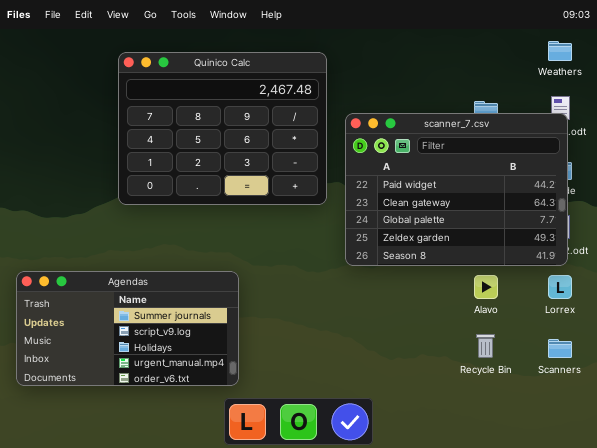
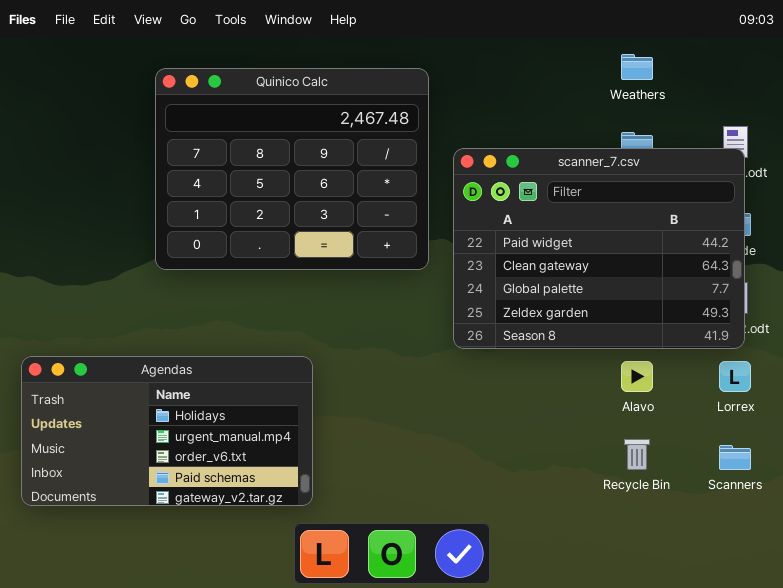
Weathers: [548,41,572,61] -> [621,54,653,80], moved
Agendas: [16,271,239,386] -> [21,356,313,506], scrolled down 2 rows

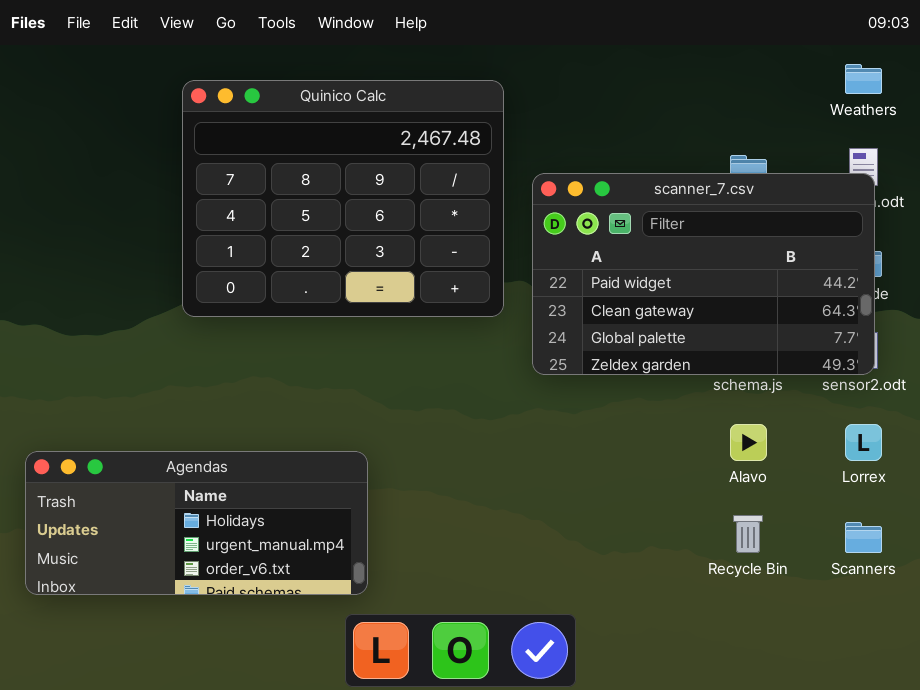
Weathers: [621,54,653,80] -> [845,64,882,94], moved
scanner_7.csv: [453,148,745,349] -> [532,173,875,375], resized
Agendas: [21,356,313,506] -> [25,451,368,595], resized

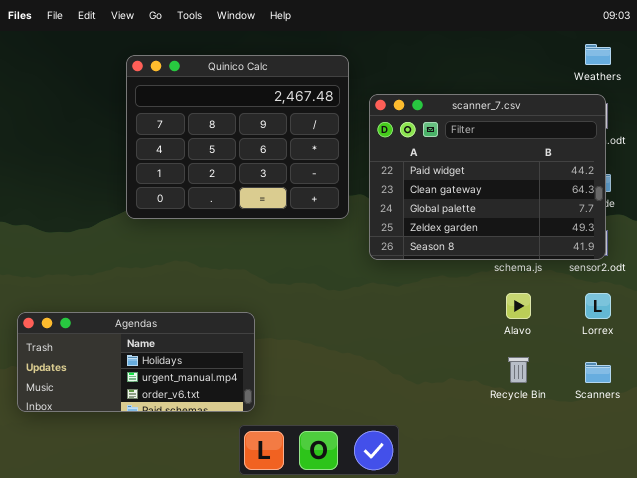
scanner_7.csv: [532,173,875,375] -> [369,94,606,260], resized

